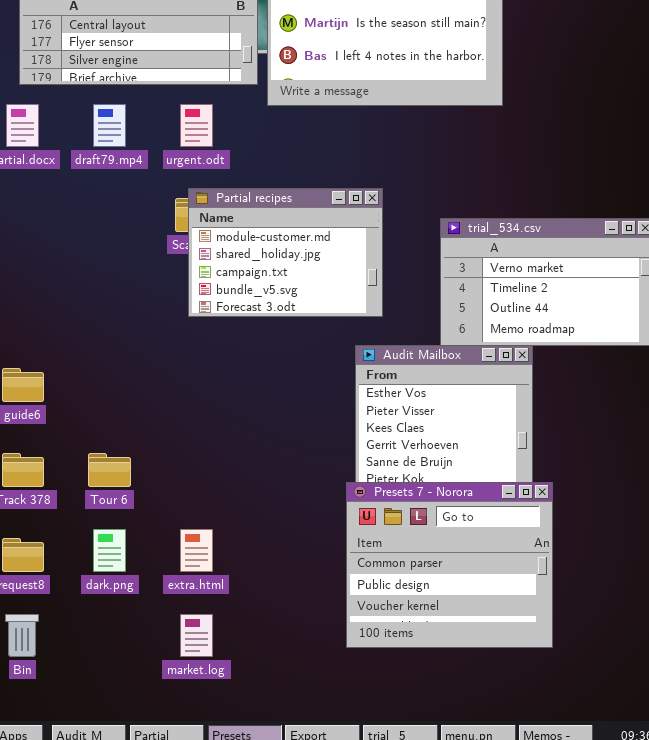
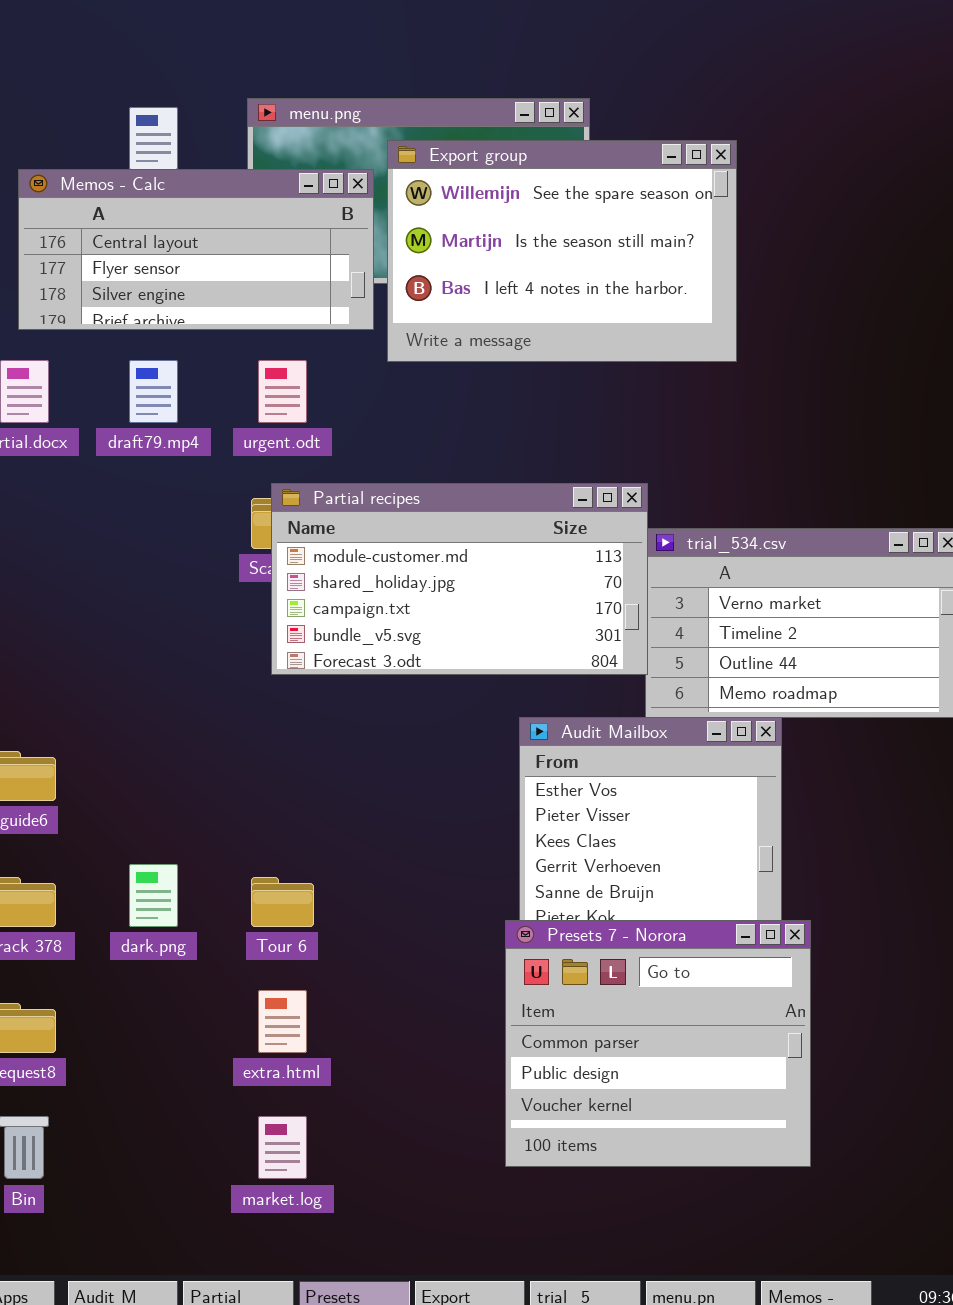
Partial recipes: [188,188,383,317] -> [271,483,648,675], resized
Tour 6: [88,453,131,487] -> [251,877,314,927], moved
dark.png: [93,529,126,572] -> [129,864,178,927], moved

